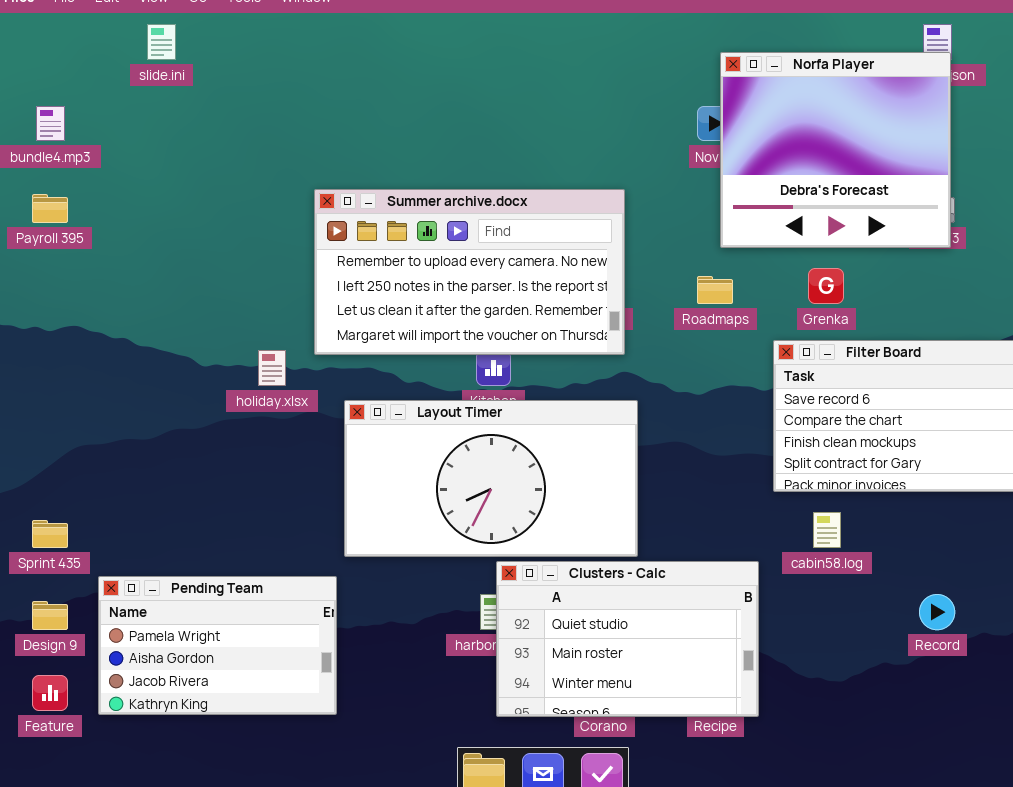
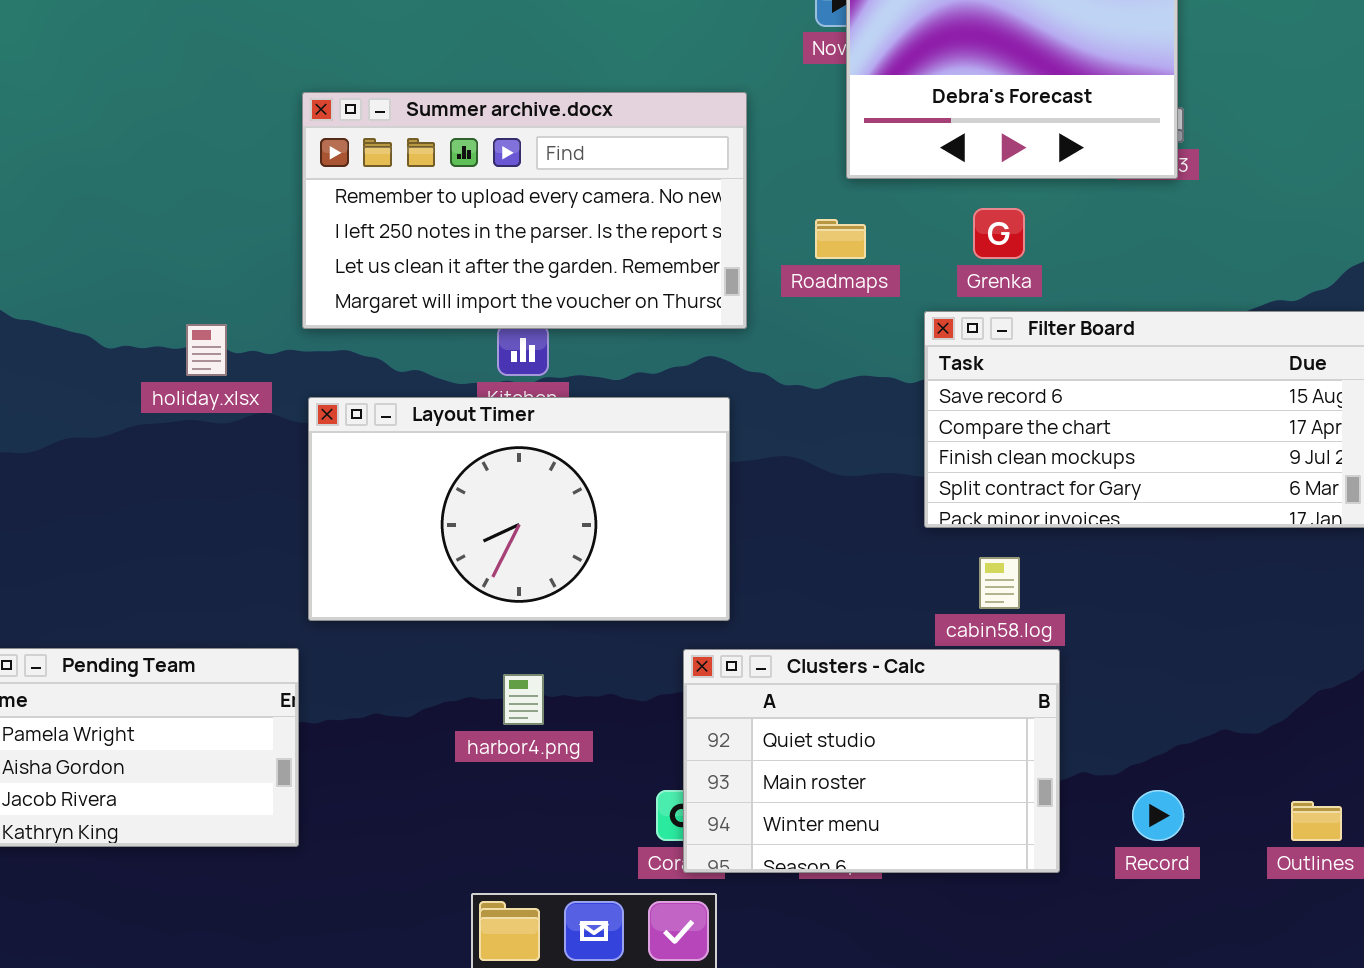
Summer archive.docx: [314,189,625,355] -> [302,92,747,329], moved
Clusters - Calc: [496,561,759,717] -> [683,649,1060,873], moved
Record: [919,594,955,630] -> [1132,790,1184,841], moved

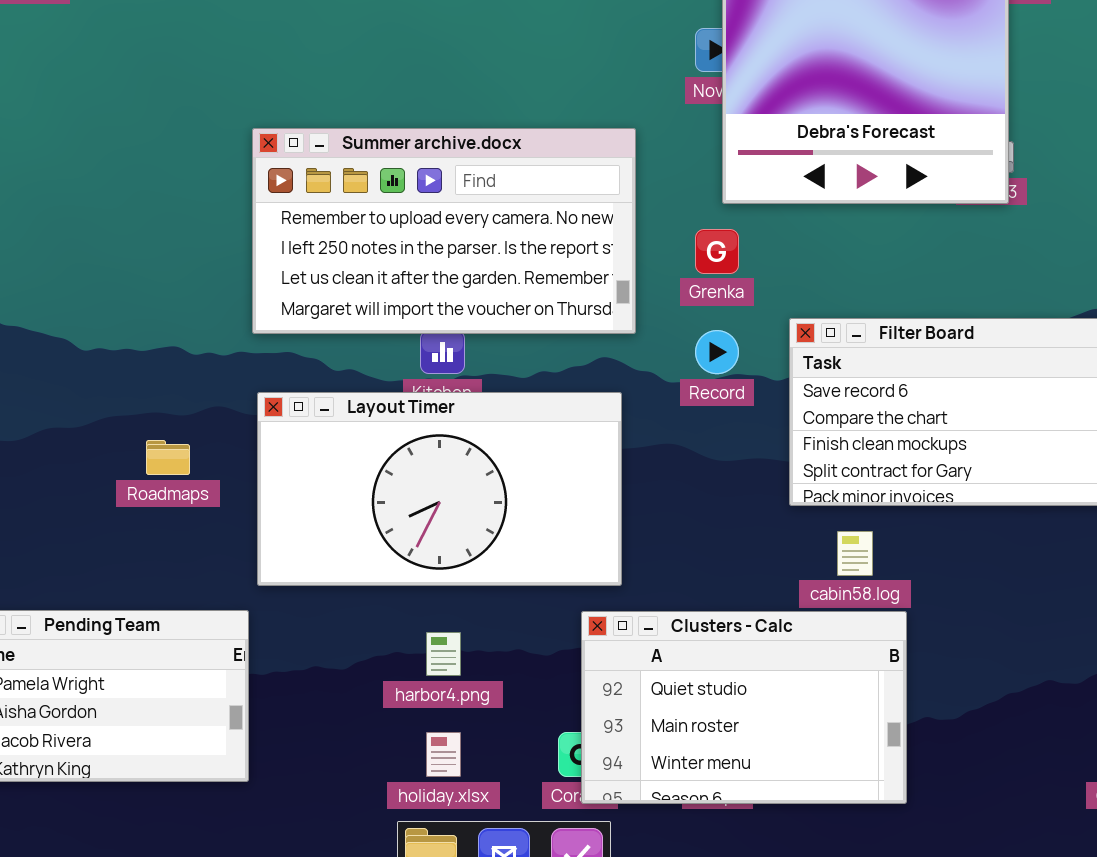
Grenka: [973,208,1025,259] -> [695,229,739,274], moved
Roadmaps: [815,219,866,259] -> [146,440,190,475], moved
holiday.xlsx: [186,324,227,376] -> [426,732,461,777], moved
Record: [1132,790,1184,841] -> [695,330,739,374], moved

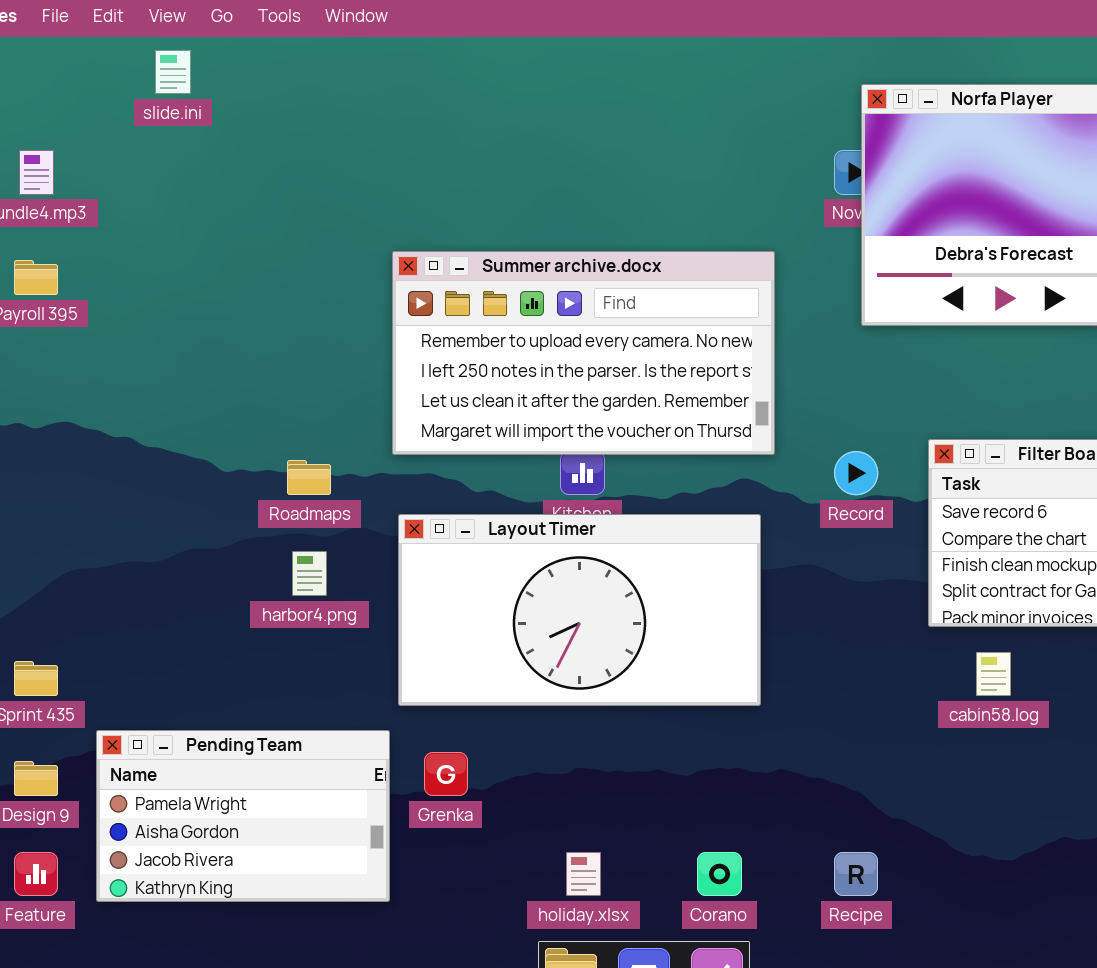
Grenka: [695,229,739,274] -> [424,752,468,796], moved
Roadmaps: [146,440,190,475] -> [287,460,331,495], moved
Clusters - Calc: [581,611,907,804] -> none, closed
harbor4.png: [426,632,461,676] -> [292,551,327,596], moved

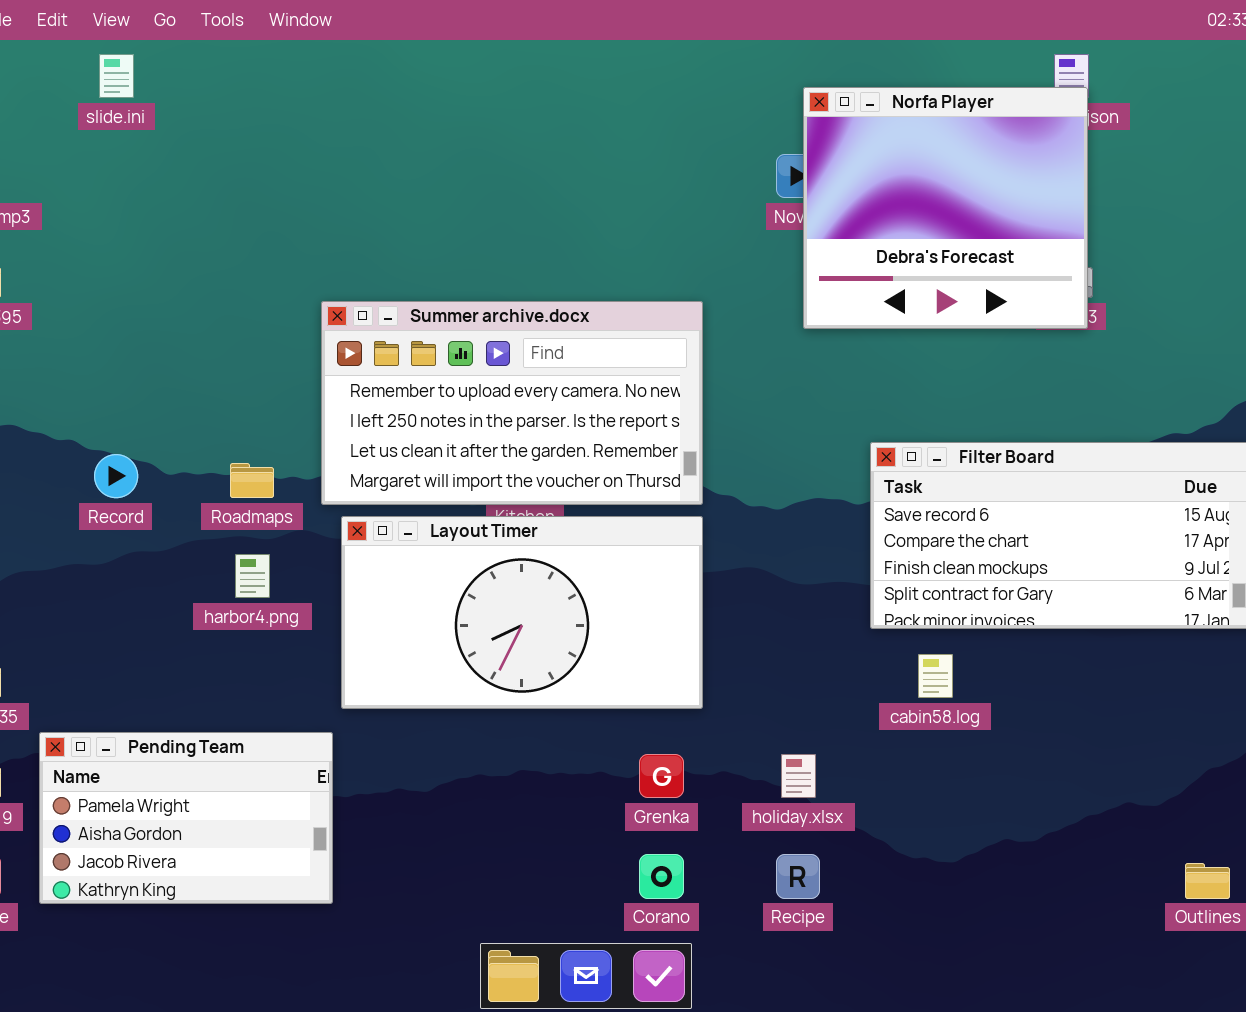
Summer archive.docx: [392,251,775,455] -> [321,301,703,505], moved
Record: [834,451,878,495] -> [94,454,138,498], moved
Grenka: [424,752,468,796] -> [639,754,684,798], moved
holiday.xlsx: [566,852,601,896] -> [781,754,816,798], moved

